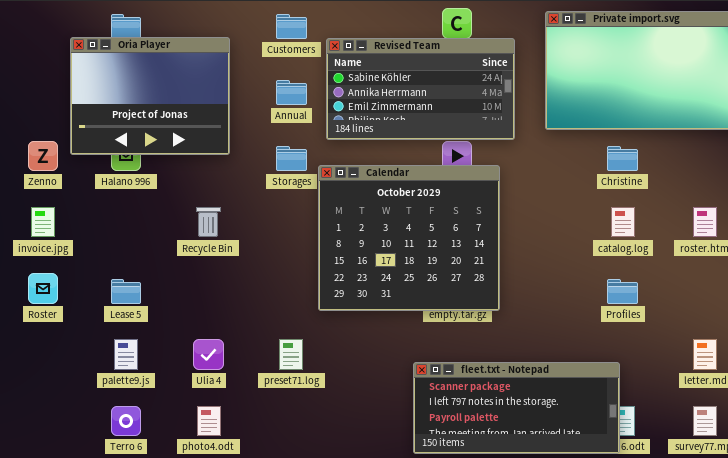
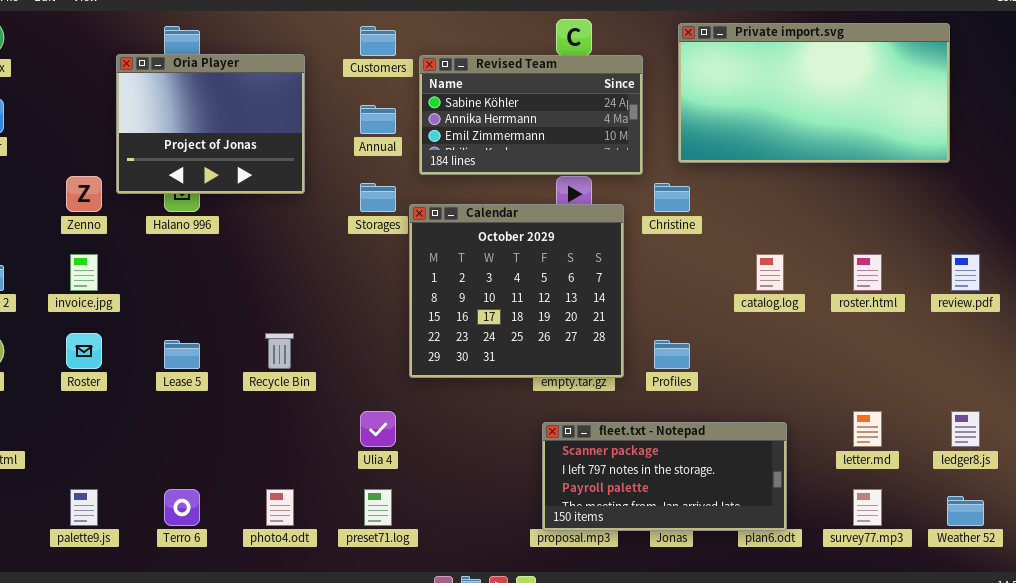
Christine: [607,146,638,171] -> [654,183,690,212], moved
Recycle Bin: [196,207,221,237] -> [265,333,294,369], moved
Profiles: [607,279,638,304] -> [654,340,690,369], moved
palette9.js: [114,339,138,370] -> [70,489,98,526], moved
Ulia 4: [193,339,224,370] -> [360,411,396,447], moved
preset71.log: [279,339,303,370] -> [364,489,392,526], moved
fleet.txt - Notepad: [413,362,620,454] -> [542,422,787,531], moved

